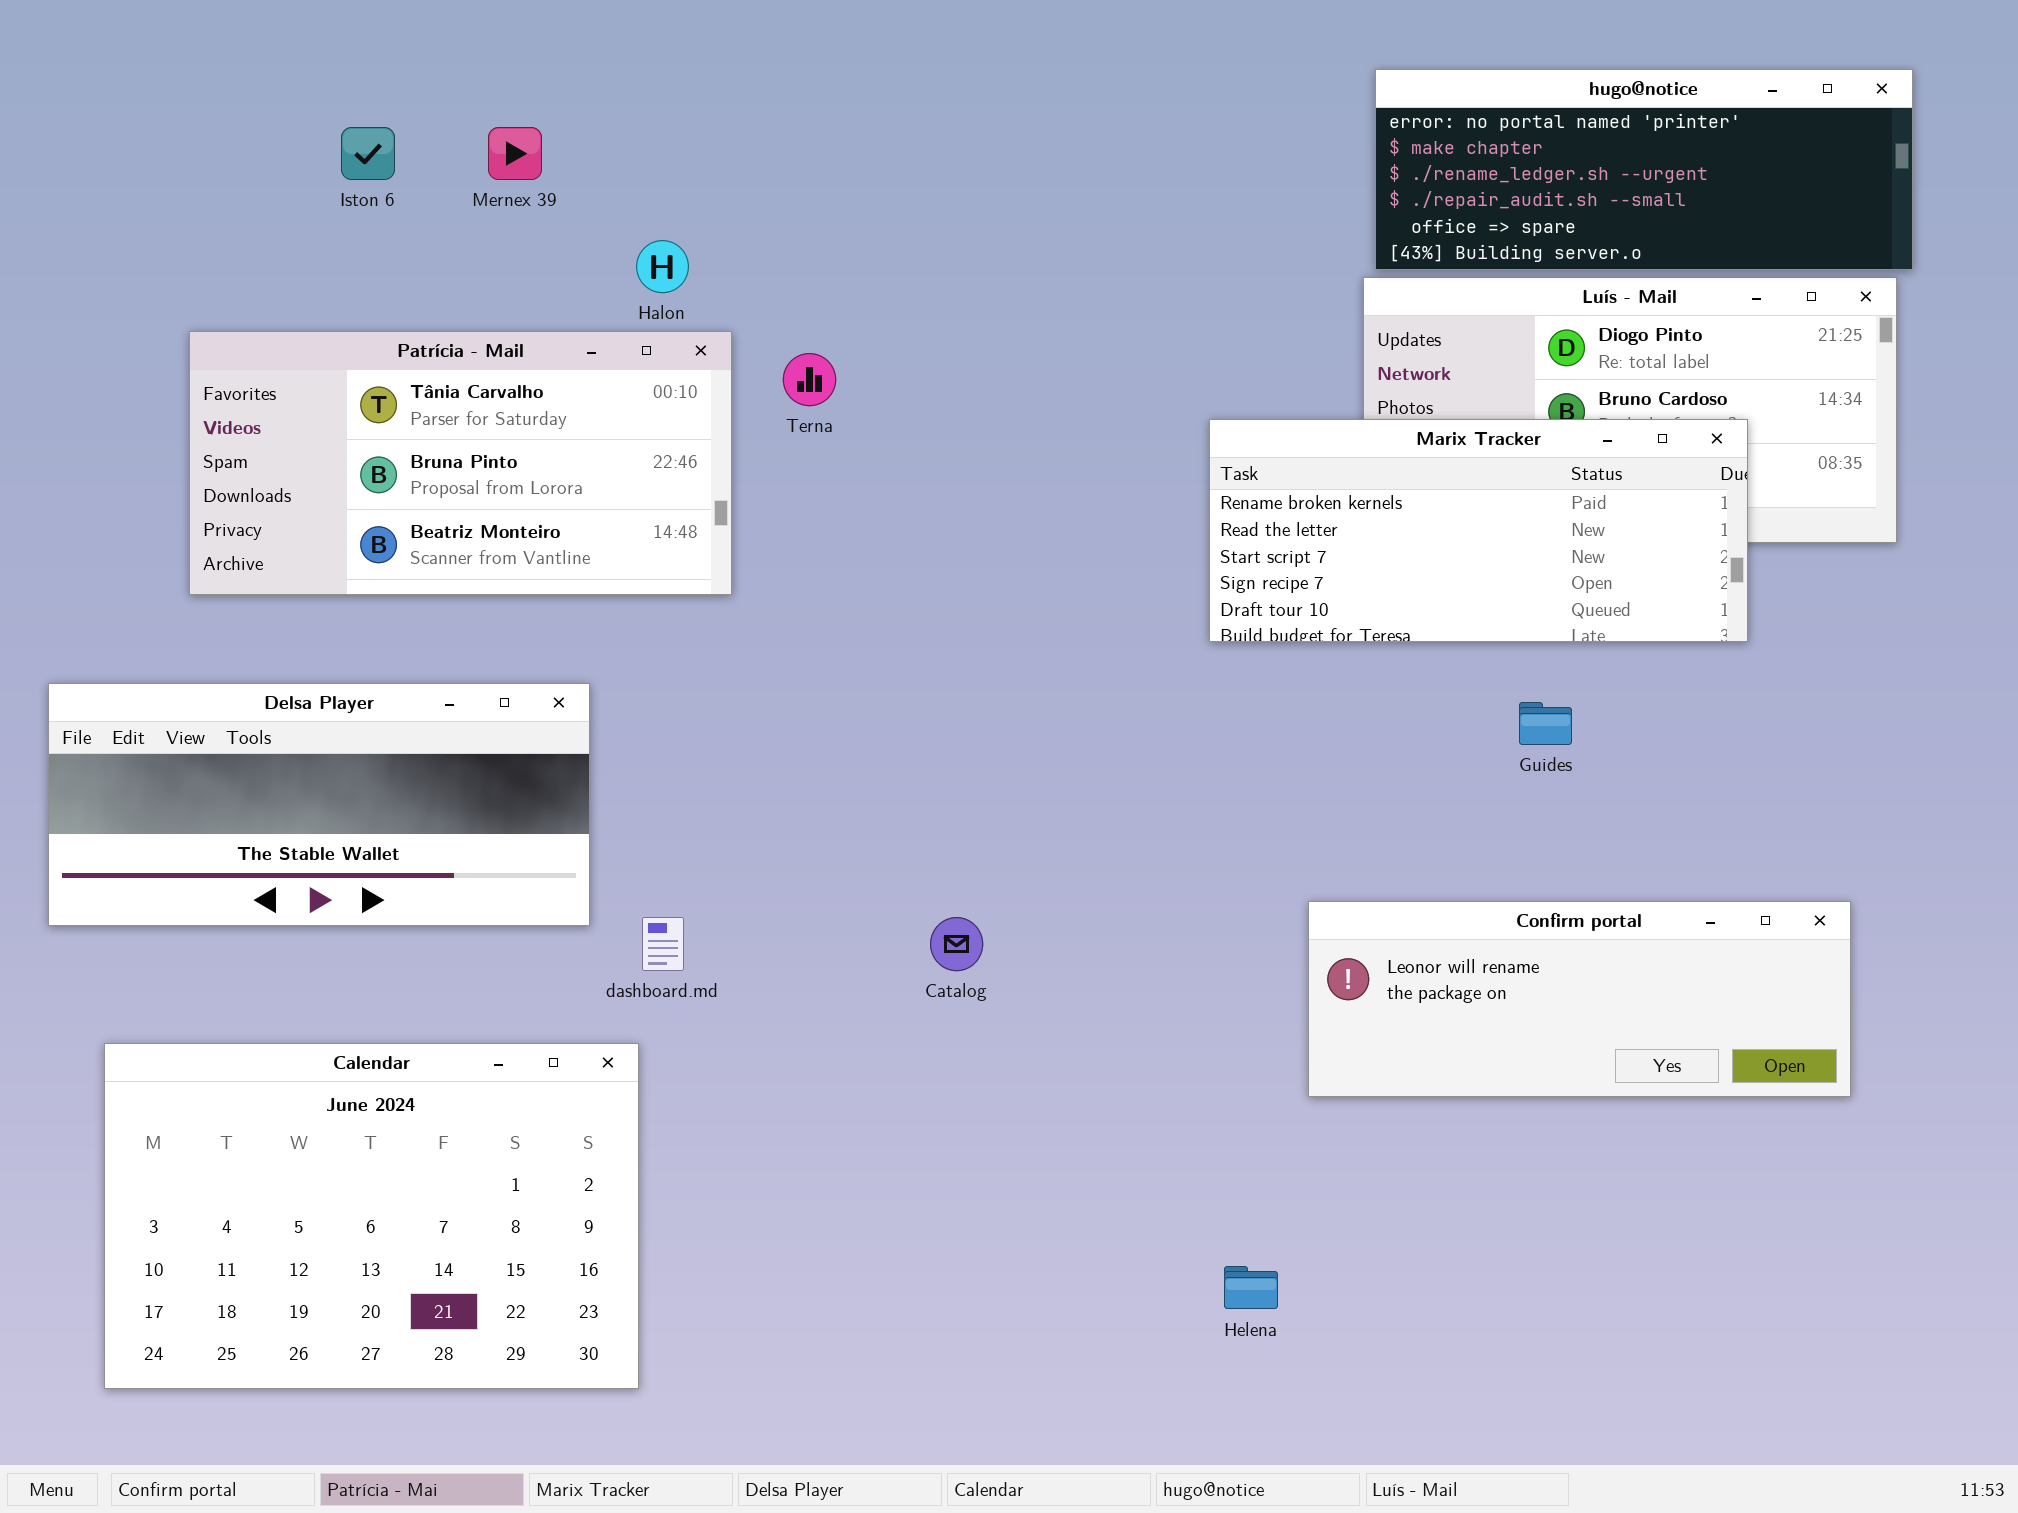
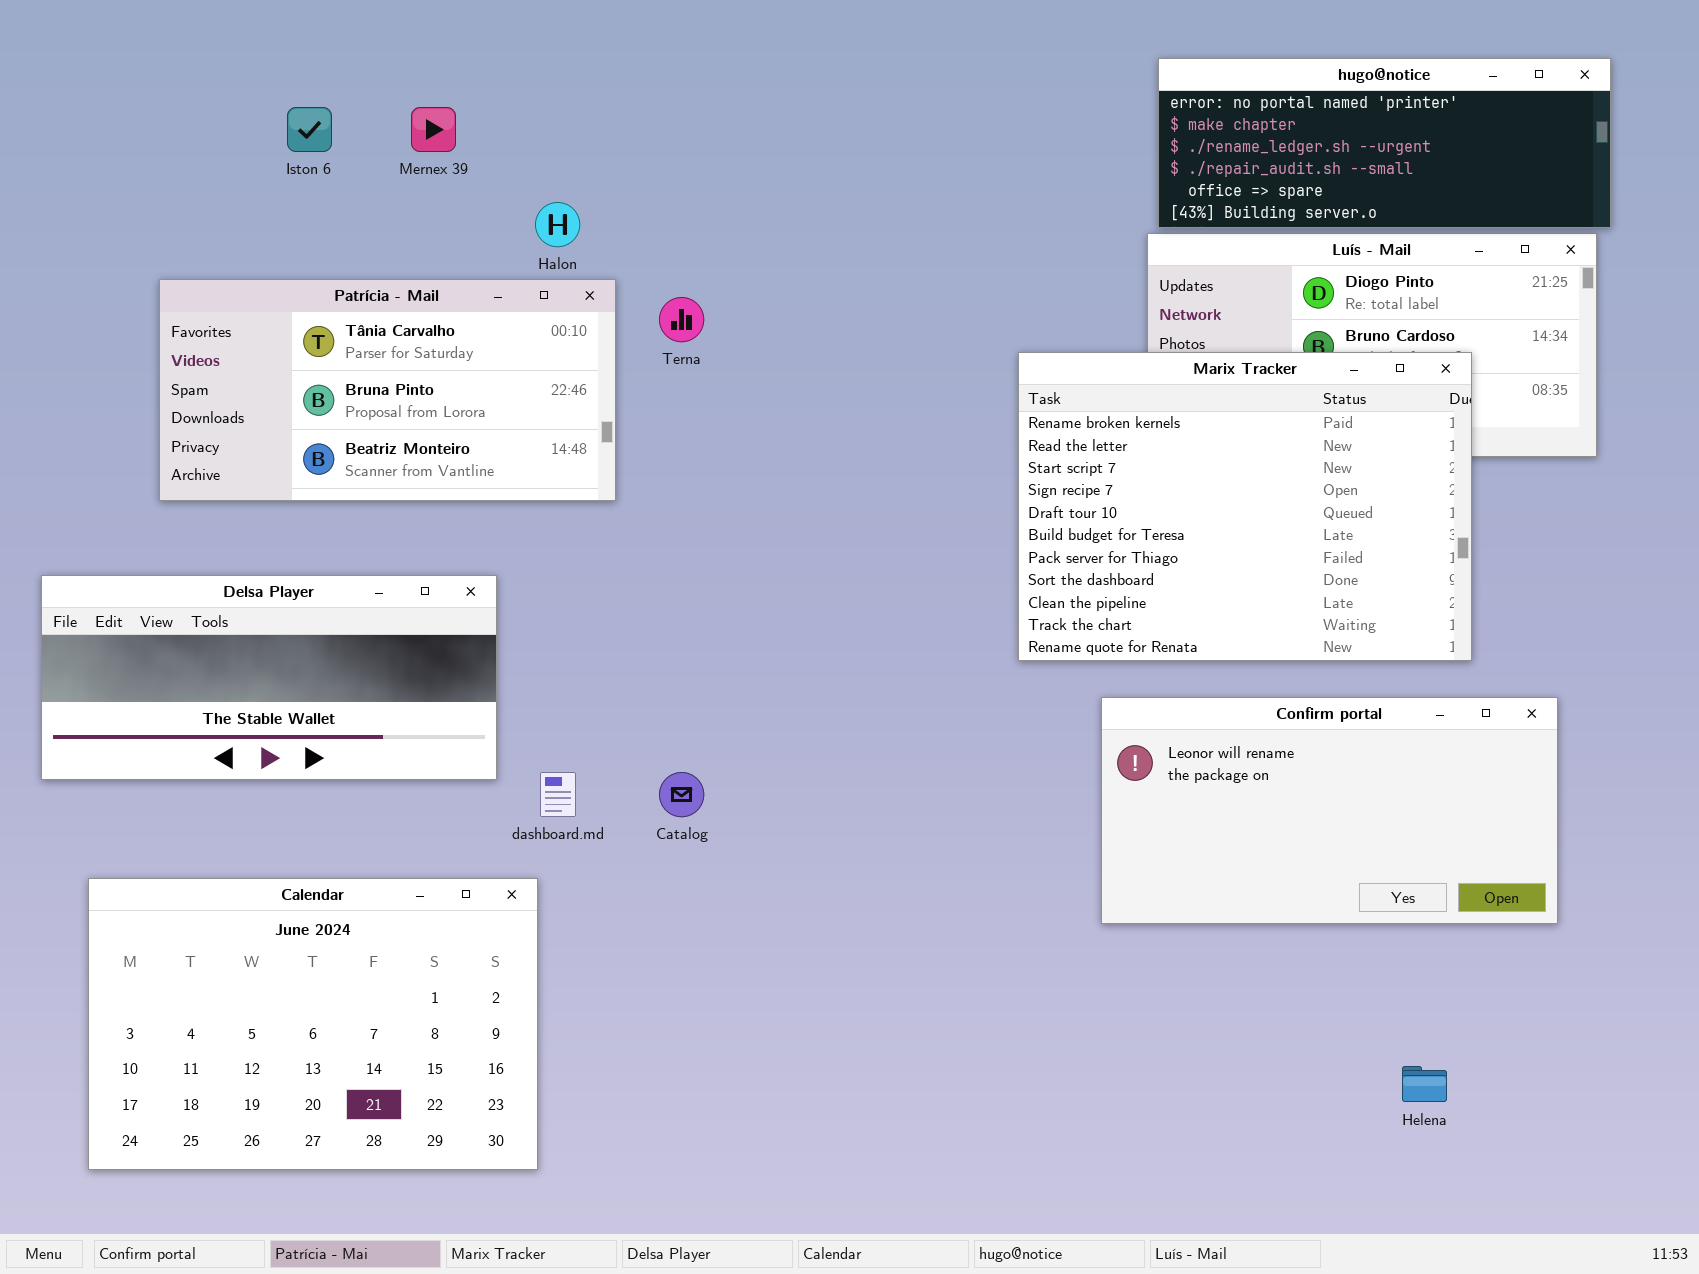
Marix Tracker: [1209,419,1748,642] -> [1018,352,1472,661], resized
Confirm portal: [1308,901,1851,1097] -> [1101,697,1558,924], resized
Catalog: [930,917,983,971] -> [659,772,704,817], moved
Helena: [1224,1266,1278,1309] -> [1402,1066,1447,1102], moved

